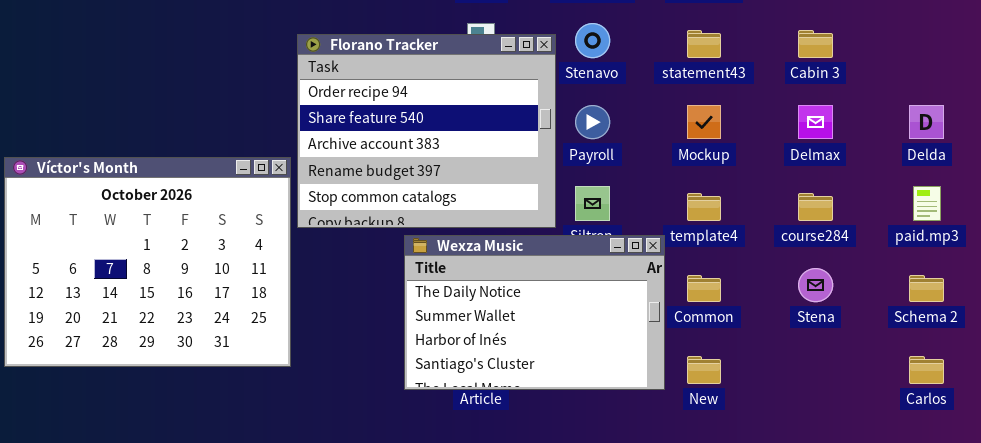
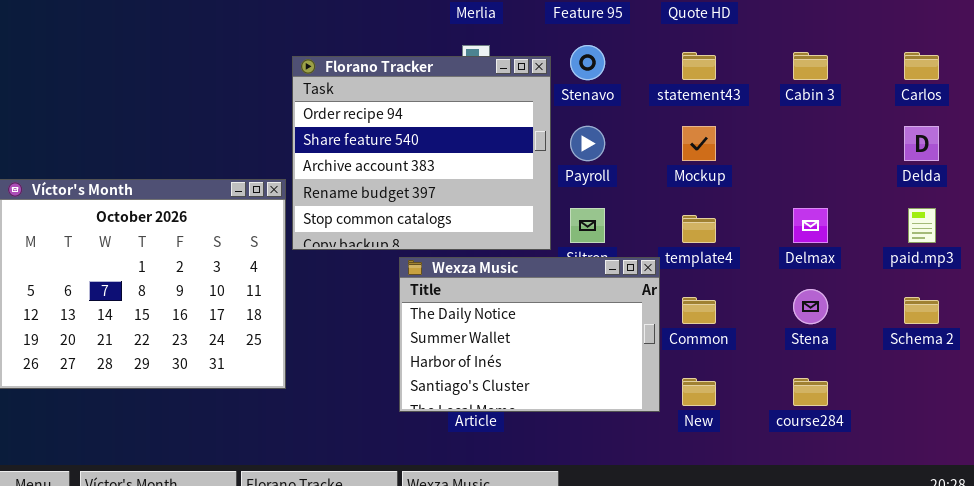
Delmax: [798,105,833,139] -> [793,208,828,243], moved
course284: [798,193,833,221] -> [793,378,828,406], moved
Carlos: [909,356,944,384] -> [904,52,939,80], moved

